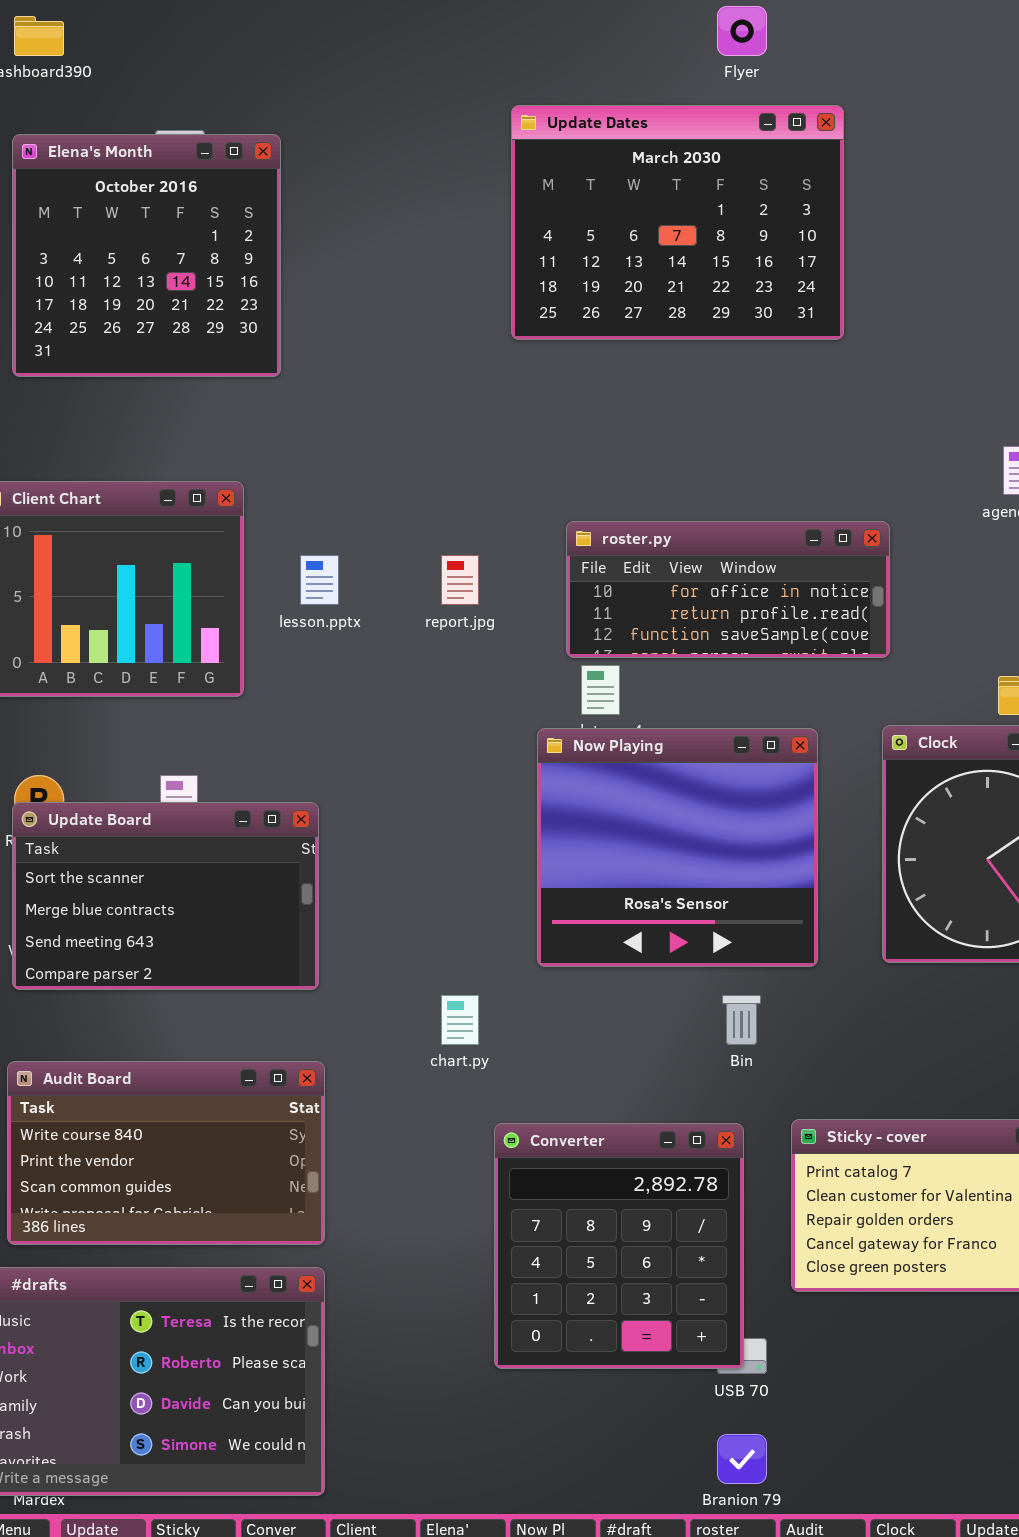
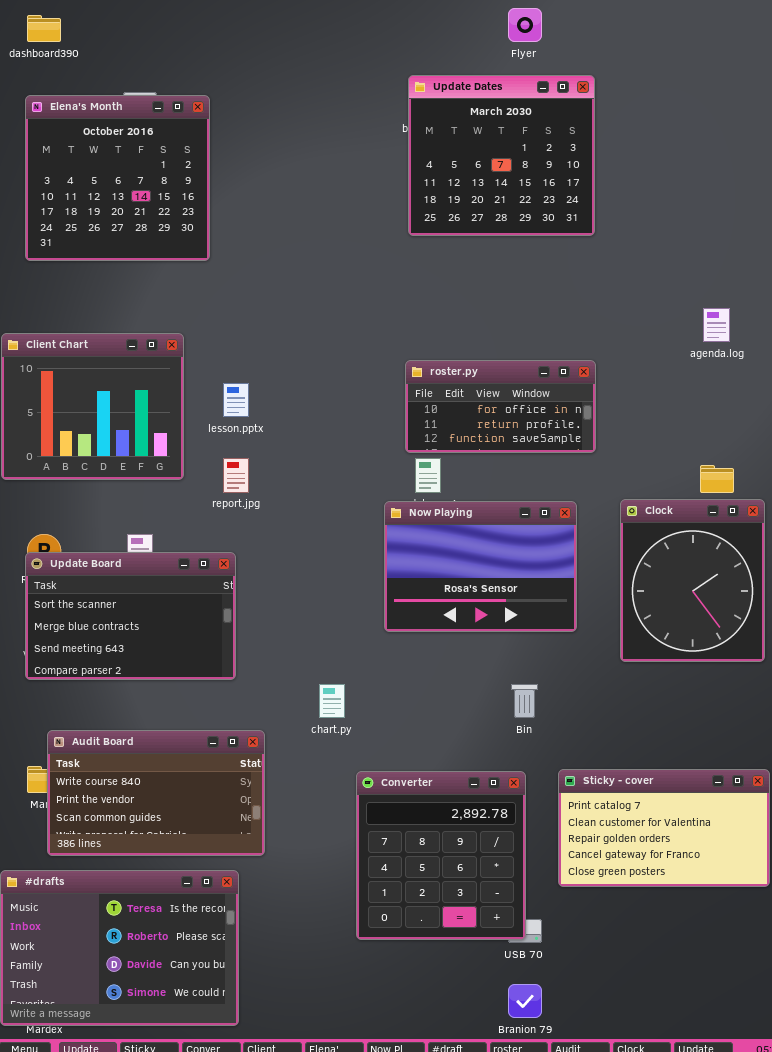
Update Dates: [511,105,844,340] -> [408,75,595,236], resized
roster.py: [566,521,890,658] -> [405,360,596,453], resized
report.jpg: [441,555,479,605] -> [223,458,249,493], moved
Now Playing: [537,728,818,967] -> [384,501,577,632], resized
Audit Board: [7,1061,325,1245] -> [47,730,265,856], moved

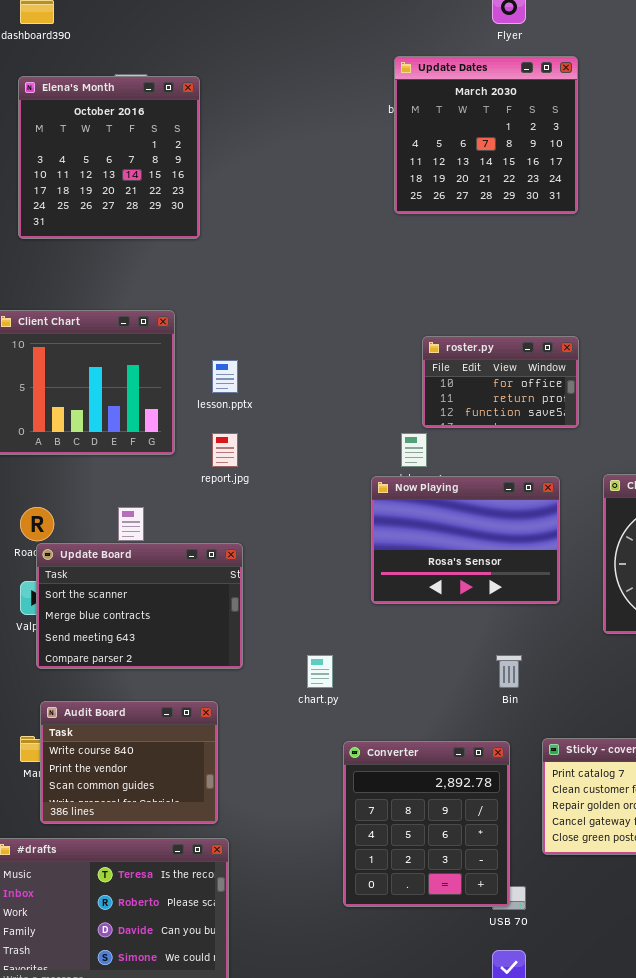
roster.py: [405,360,596,453] -> [422,336,579,428], resized
Update Board: [25,552,236,680] -> [36,543,243,669], moved
Audit Board: [47,730,265,856] -> [40,701,218,824], resized

